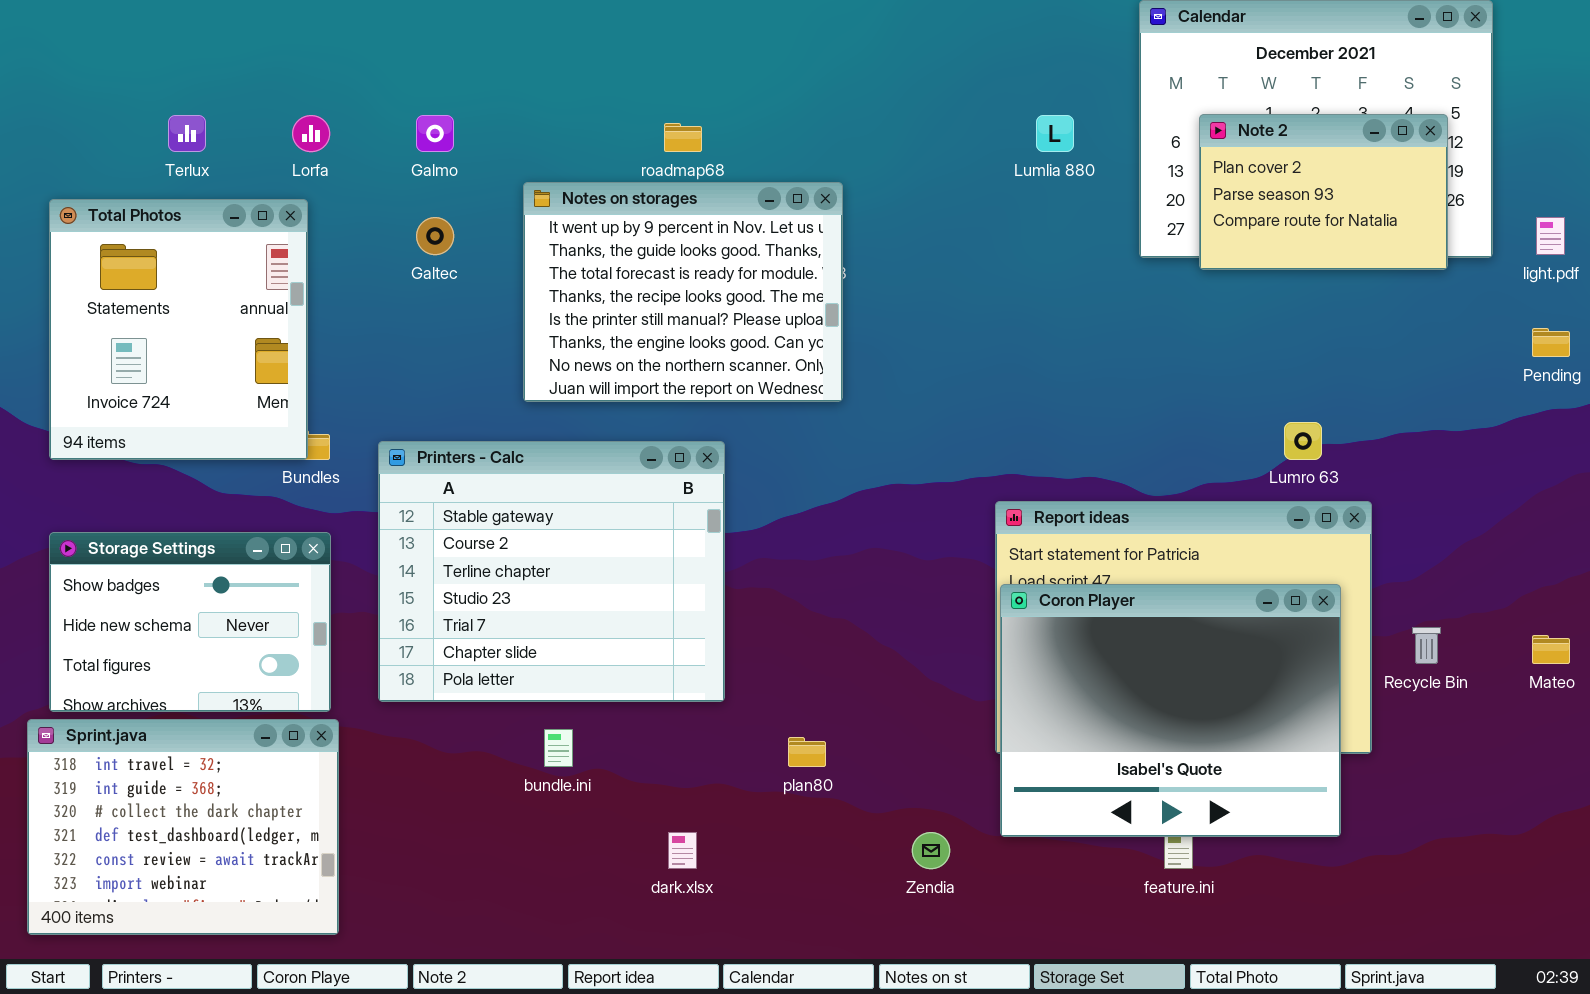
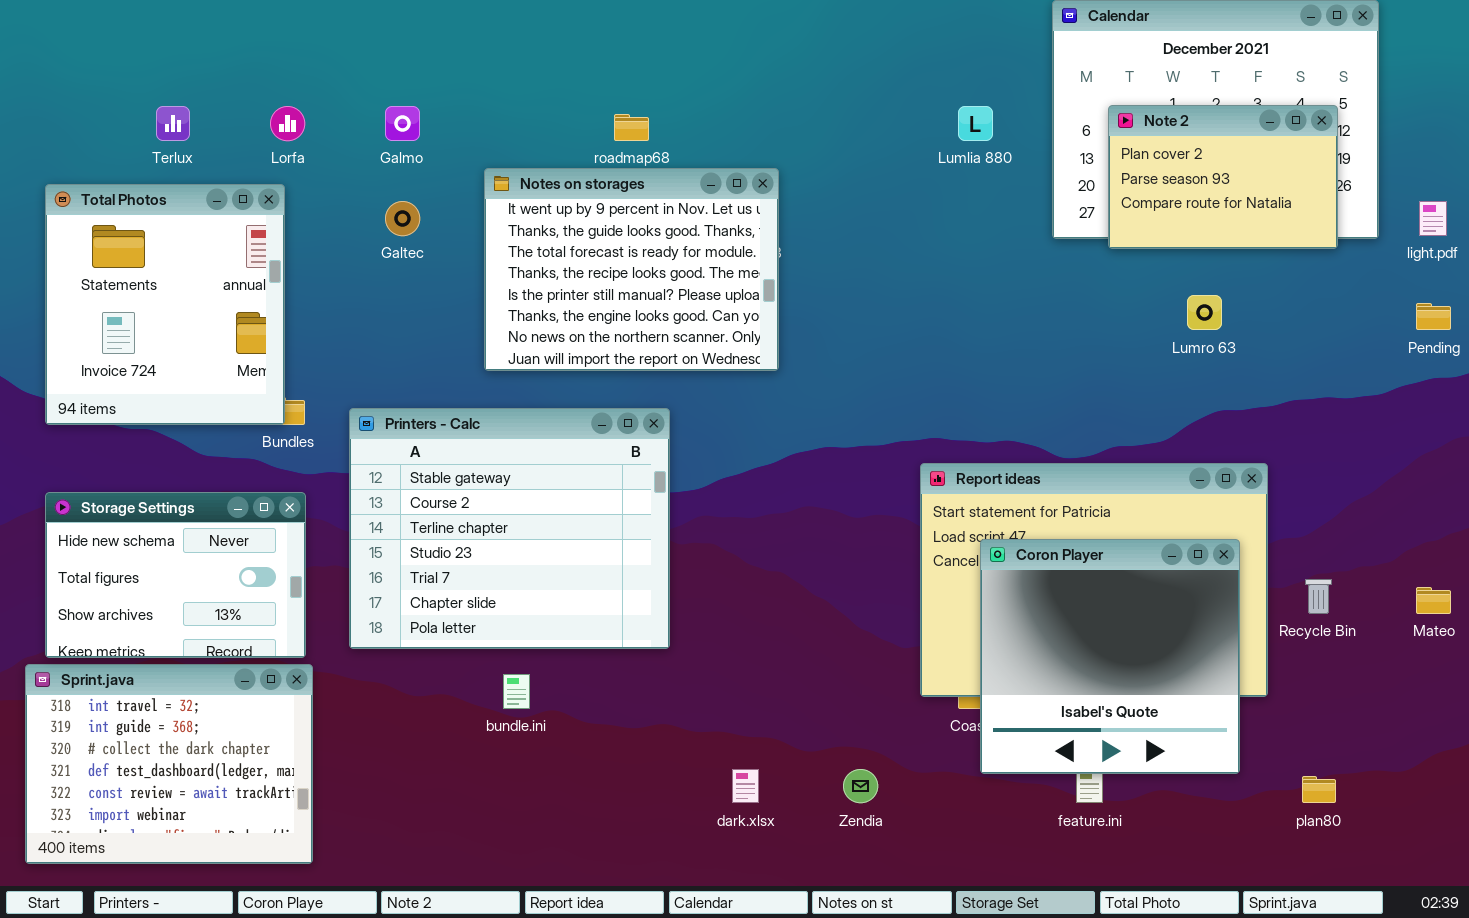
Lumro 63: [1284,422,1322,460] -> [1187,295,1222,330], moved
Storage Settings: [49,532,331,712] -> [45,492,306,658], scrolled down 1 row
Coron Player: [1000,584,1341,837] -> [980,539,1240,774], resized
plan80: [788,737,826,767] -> [1302,776,1336,803], moved
dark.xlsx: [668,832,697,869] -> [732,769,759,803], moved

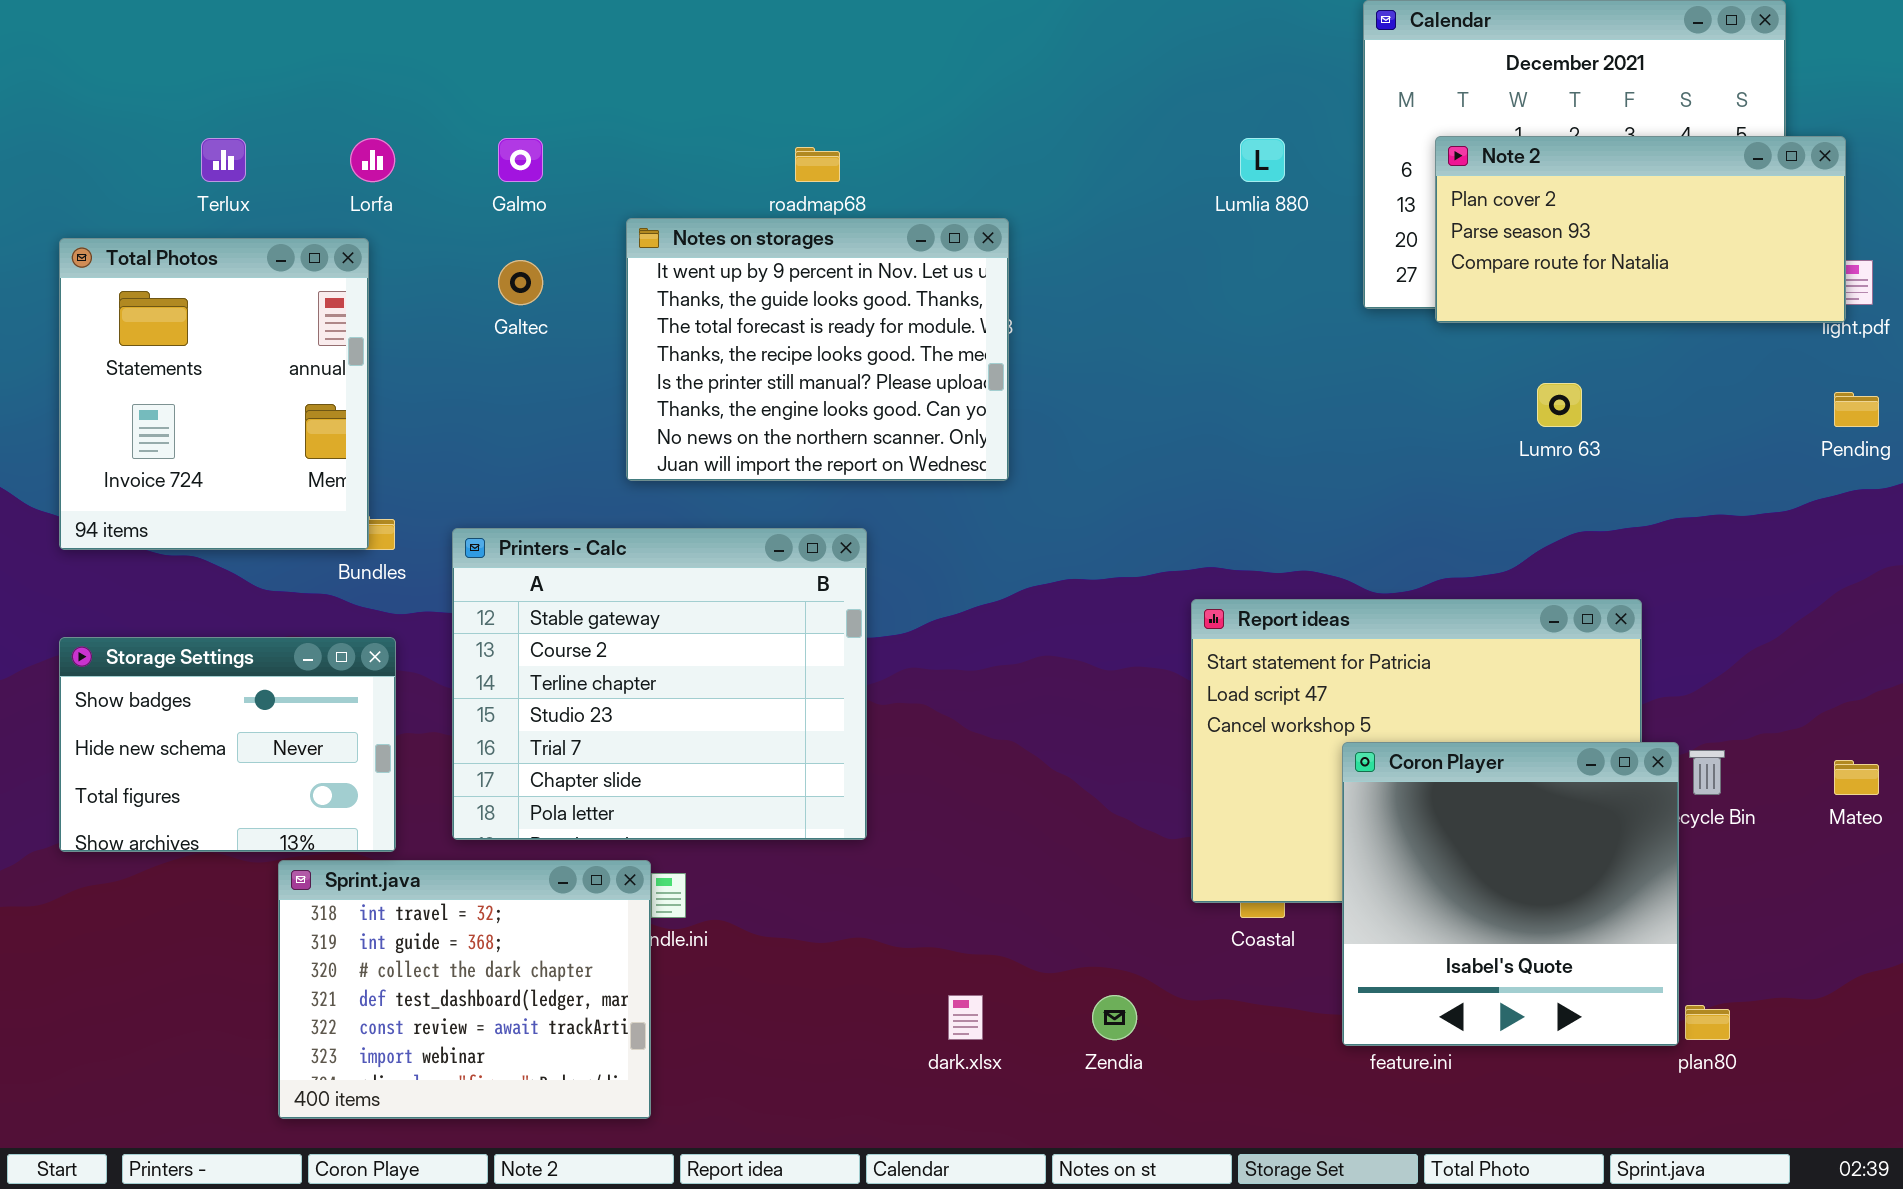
Note 2: [1108,105,1338,249] -> [1435,136,1846,323], resized
Storage Settings: [45,492,306,658] -> [59,637,396,852], scrolled up 1 row
Coron Player: [980,539,1240,774] -> [1342,742,1679,1046], moved
Sprint.java: [25,664,313,864] -> [278,860,651,1119], moved

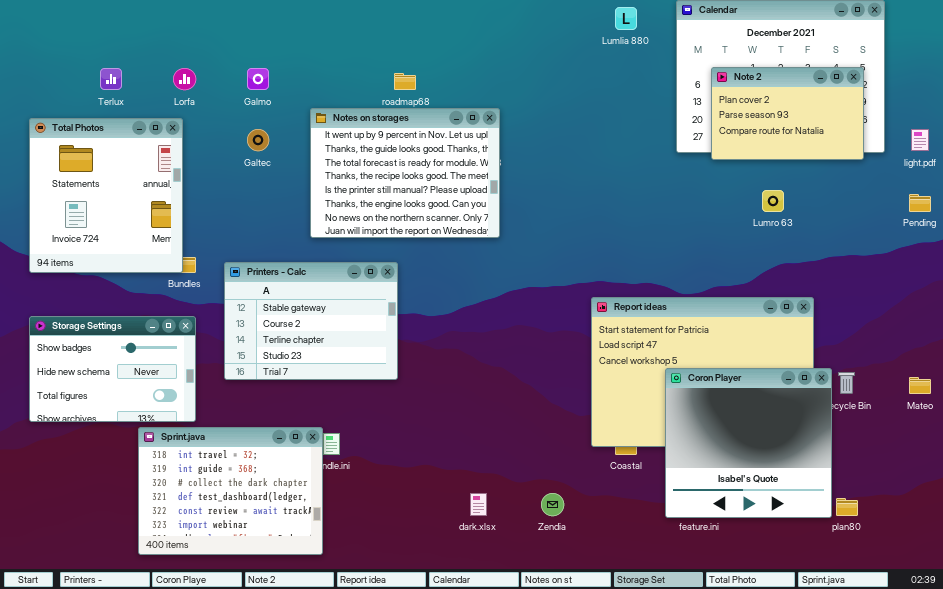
Note 2: [1435,136,1846,323] -> [711,67,864,160], resized
Lumlia 880: [1240,138,1285,182] -> [615,7,637,30], moved
Printers - Calc: [452,528,867,840] -> [224,262,398,380], resized

